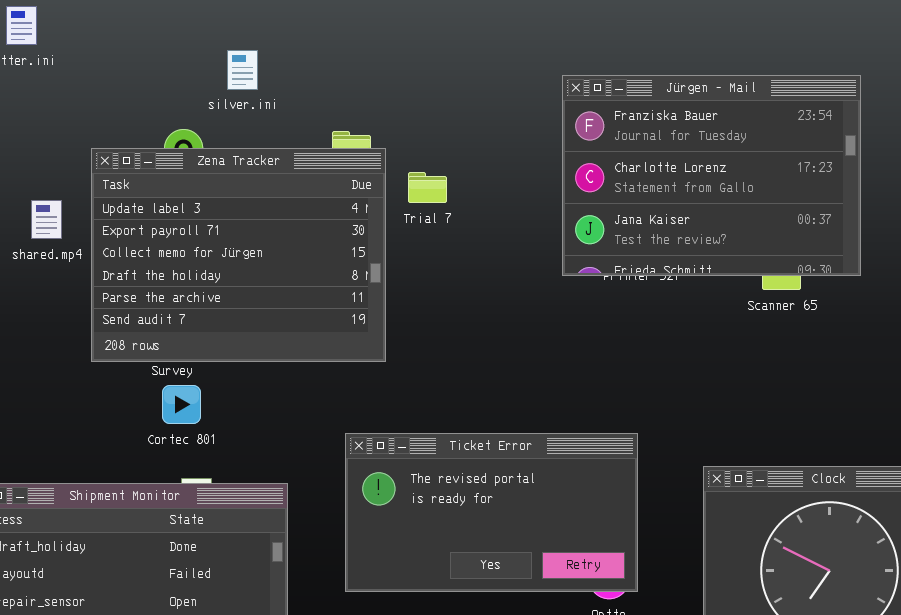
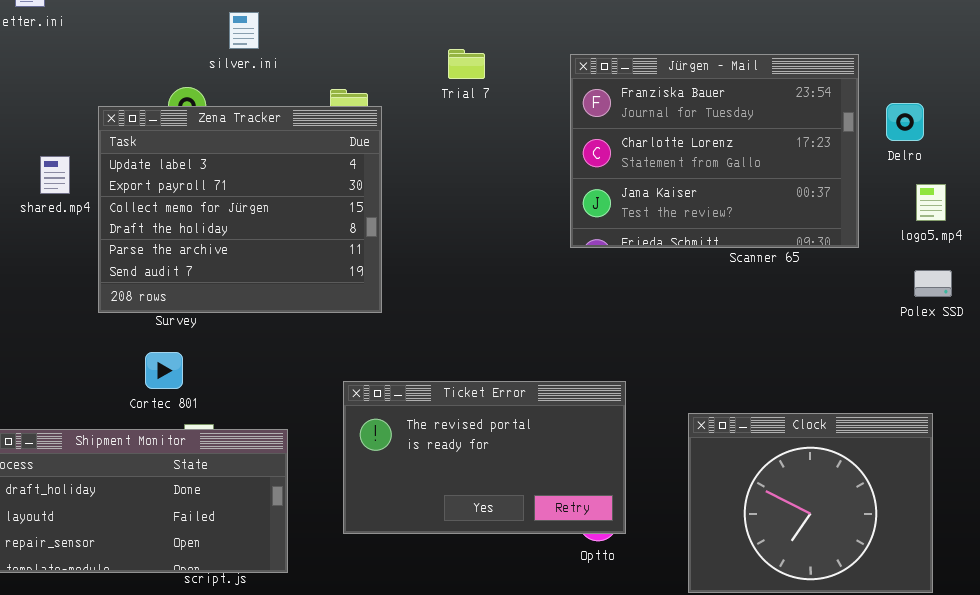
Jürgen - Mail: [562,75,861,276] -> [570,54,859,248], moved
Trial 7: [408,172,447,203] -> [448,49,485,79], moved
Cortec 801: [162,385,201,424] -> [145,352,183,389], moved

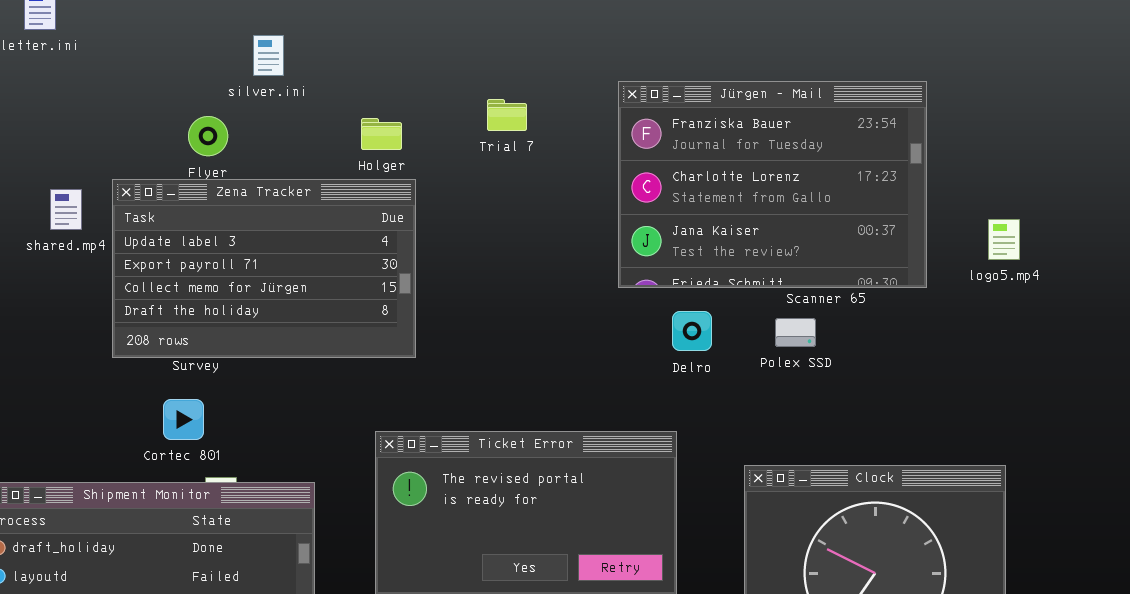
Trial 7: [448,49,485,79] -> [487,99,527,131], moved
Delro: [886,103,924,141] -> [672,311,712,351], moved
Zena Tracker: [98,106,382,313] -> [112,179,416,358], resized
Polex SSD: [914,270,952,297] -> [775,318,816,347], moved

